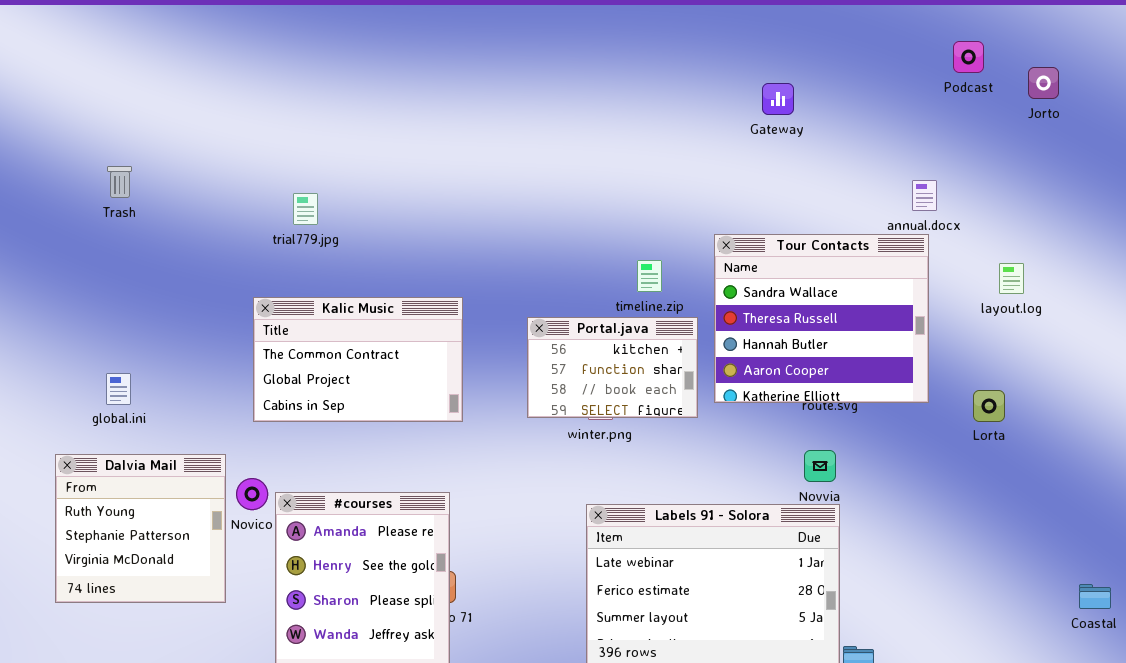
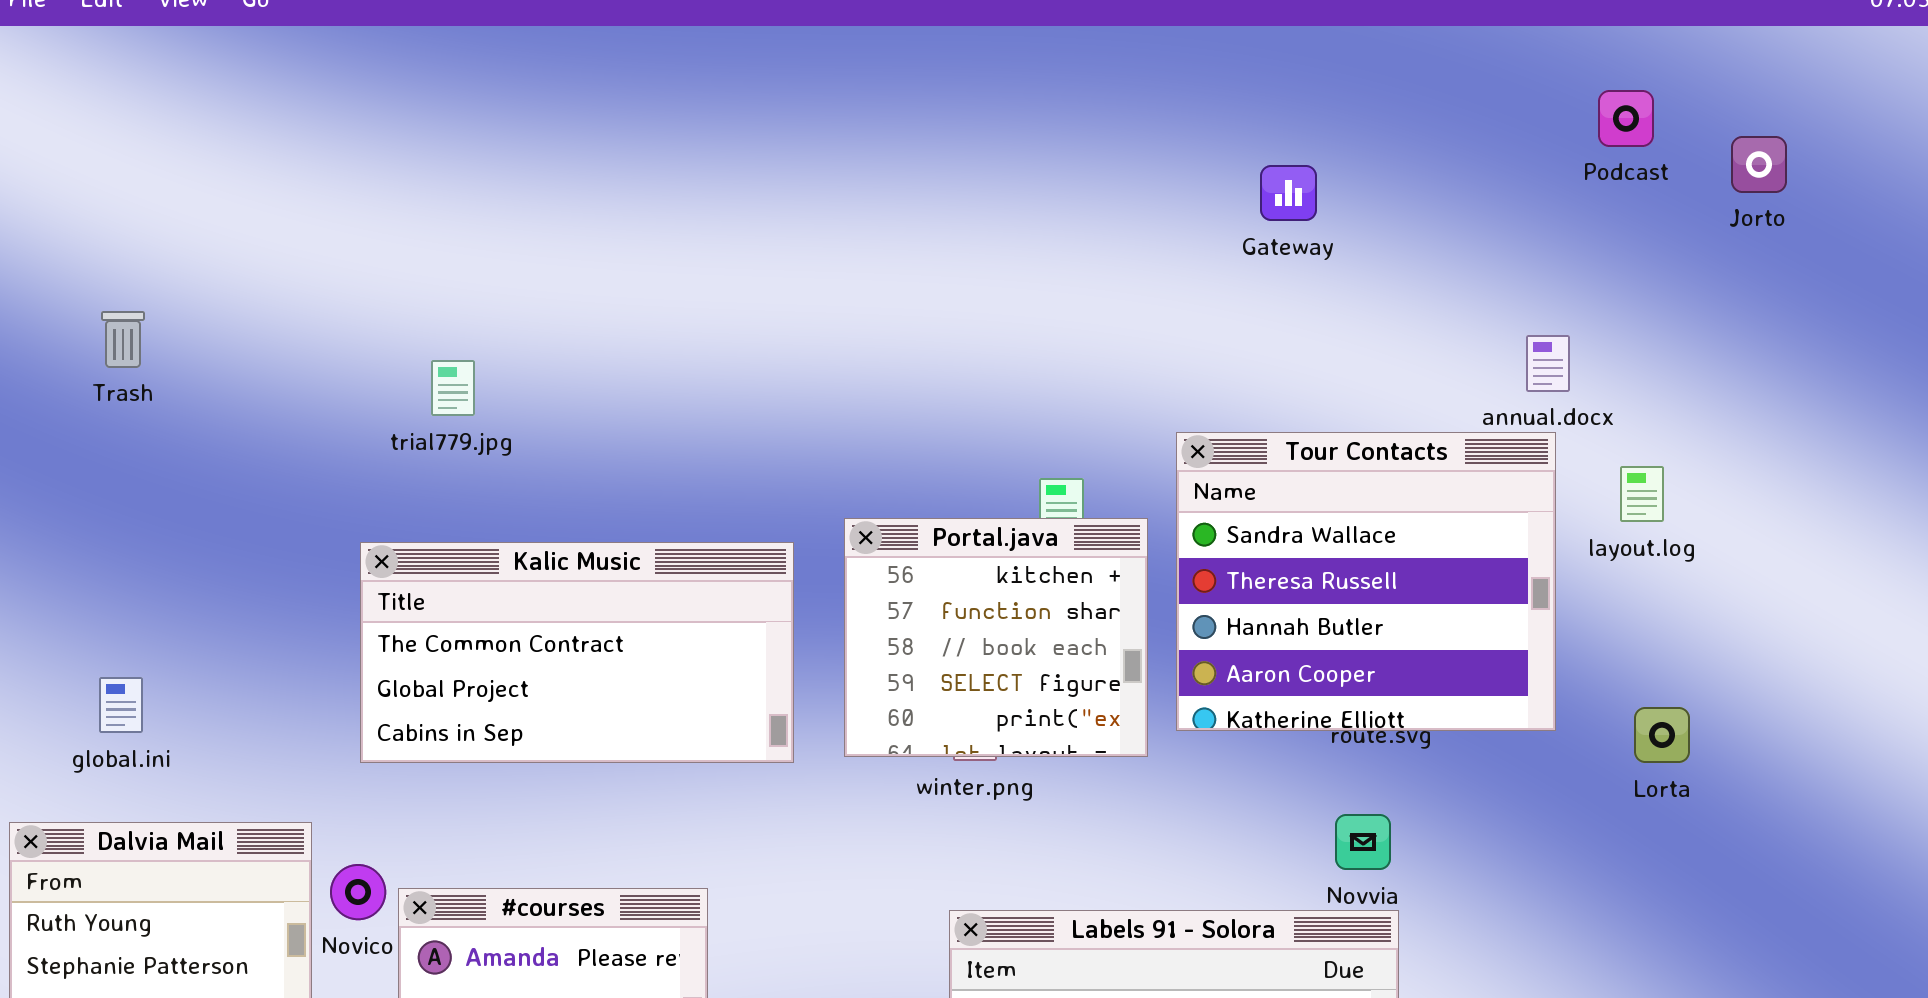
layout.log: [999,263,1024,294] -> [1620,466,1664,522], moved
Kalic Music: [253,297,463,422] -> [360,542,794,763], resized
Portal.java: [527,317,698,418] -> [844,518,1148,757], resized

